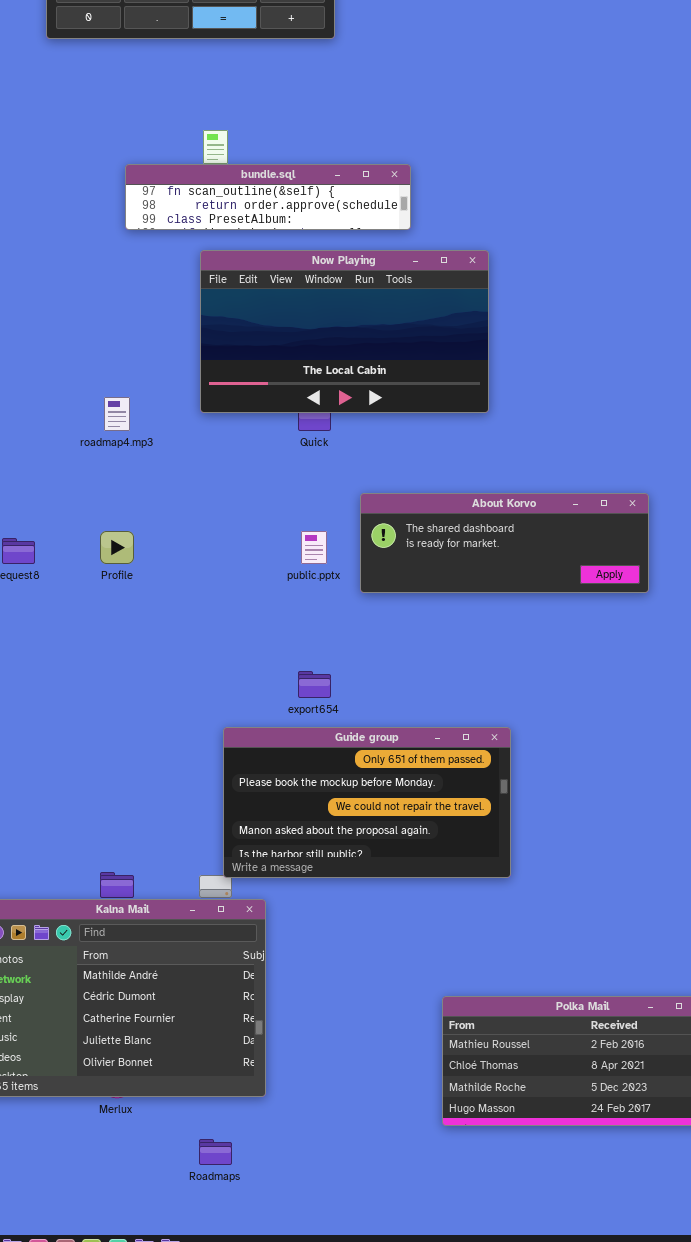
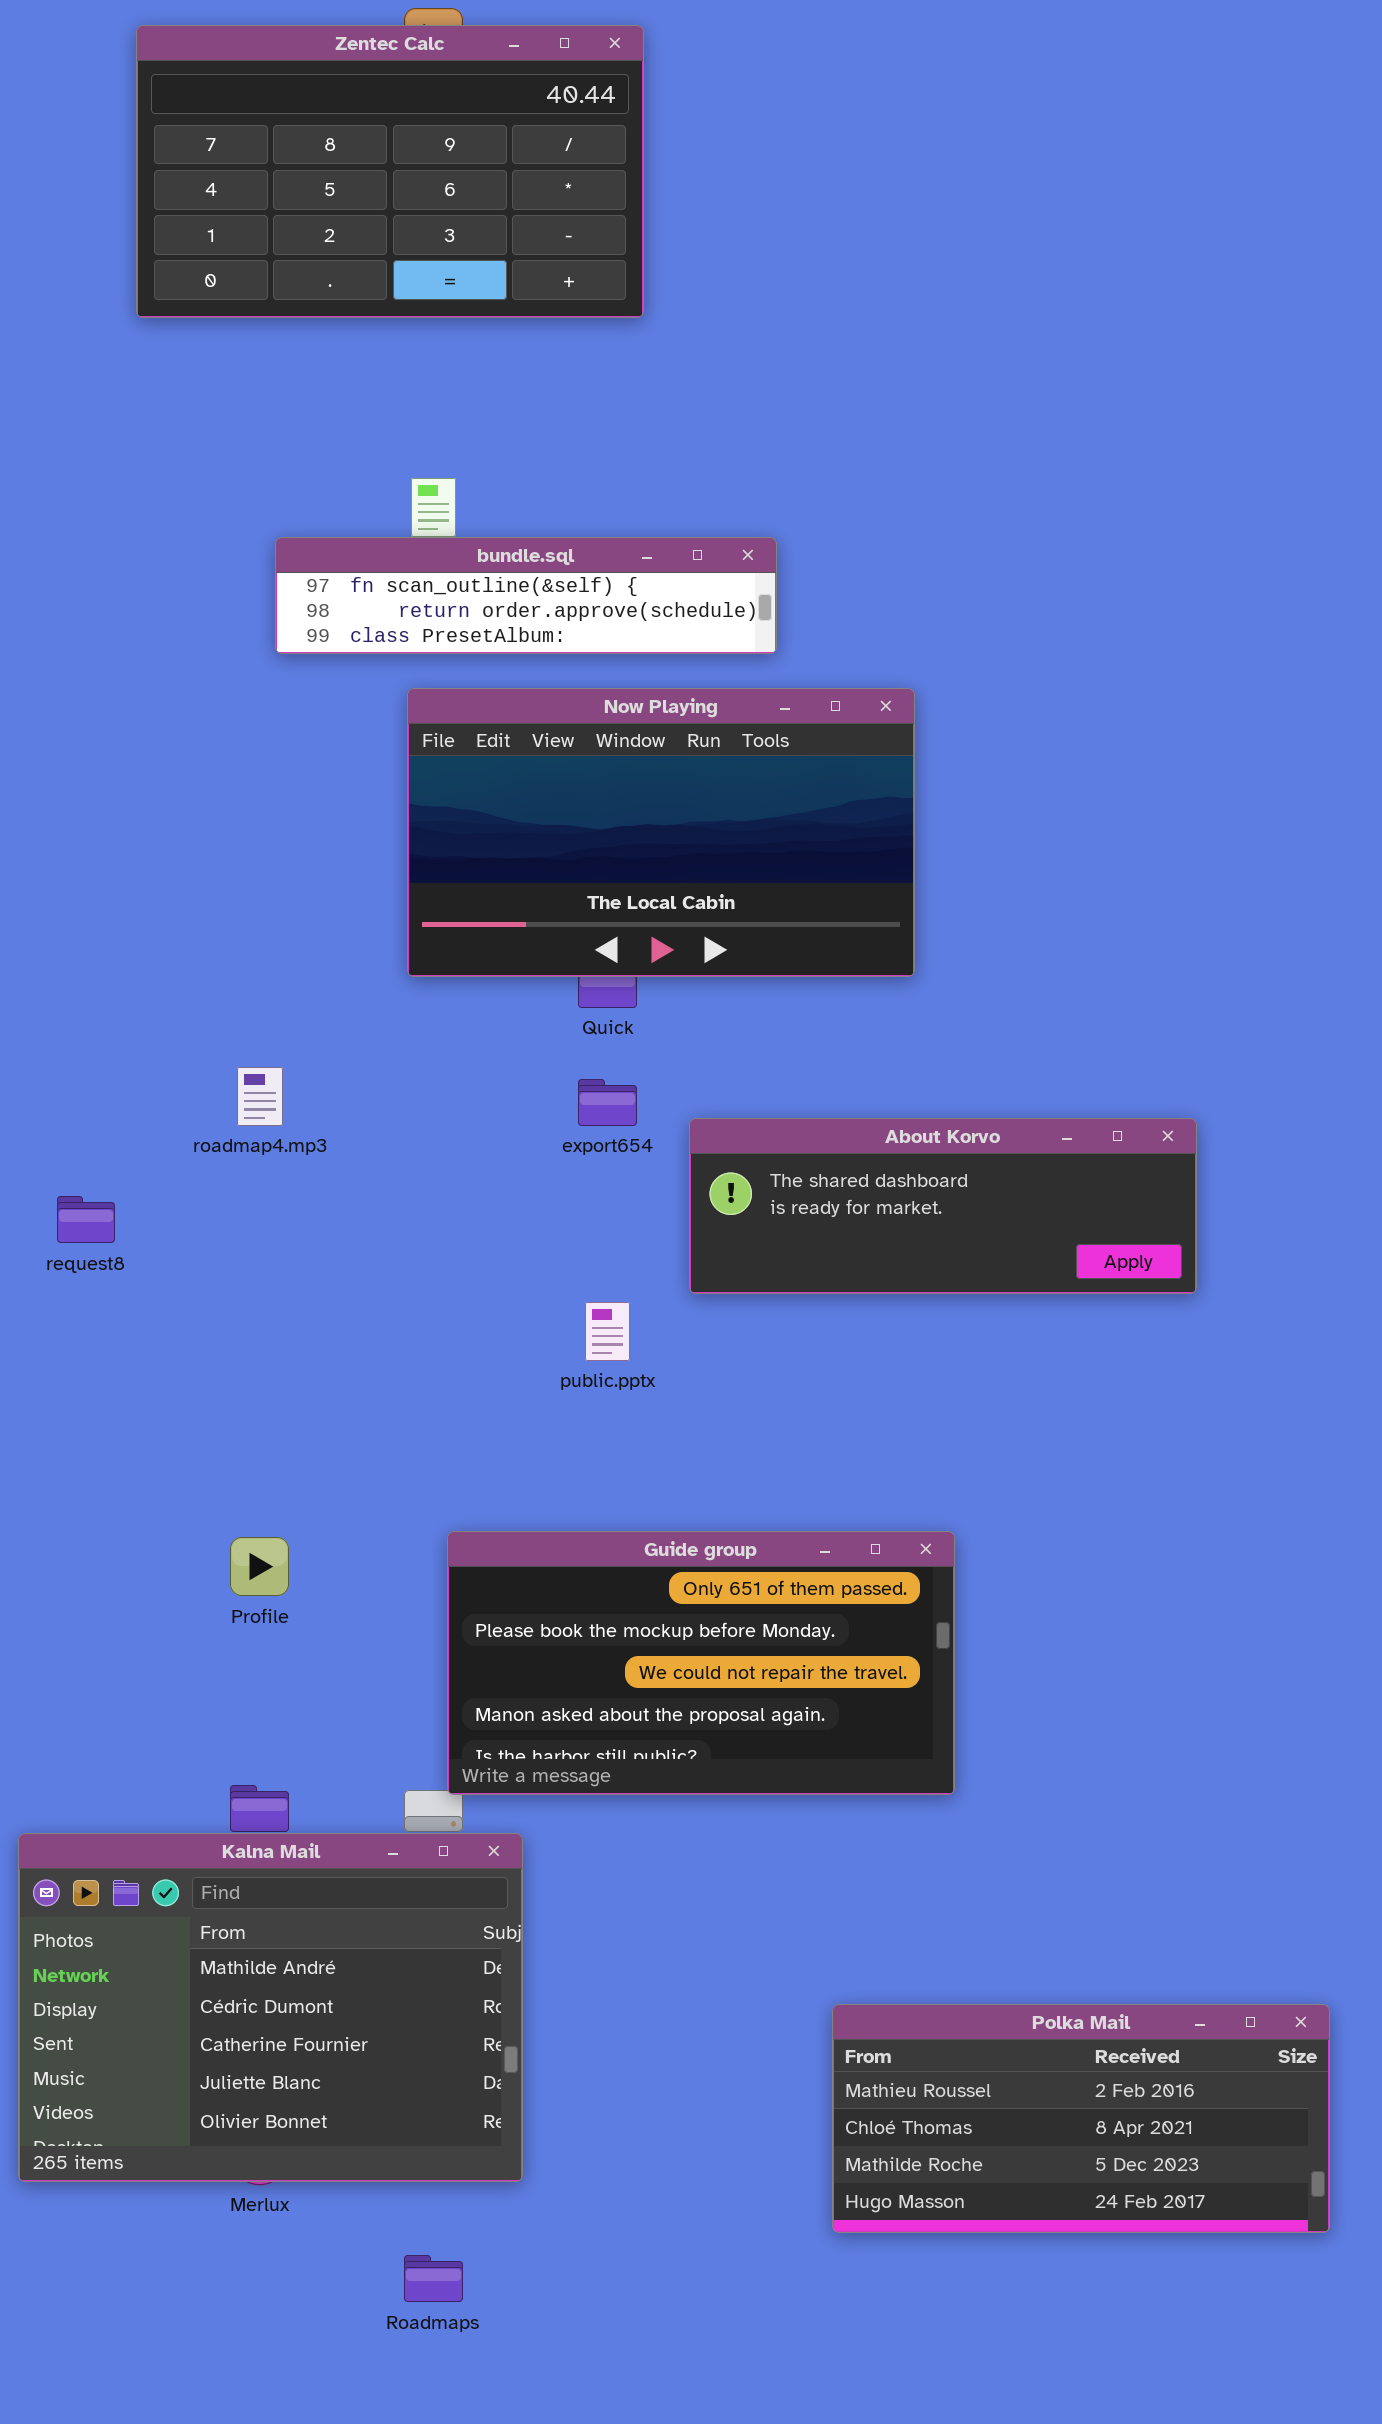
roadmap4.mp3: [104,397,130,431] -> [237,1067,283,1126], moved
Profile: [100,531,134,564] -> [230,1537,289,1596], moved
public.pptx: [301,531,327,564] -> [585,1302,630,1361], moved
export654: [298,671,331,698] -> [578,1079,637,1126], moved

